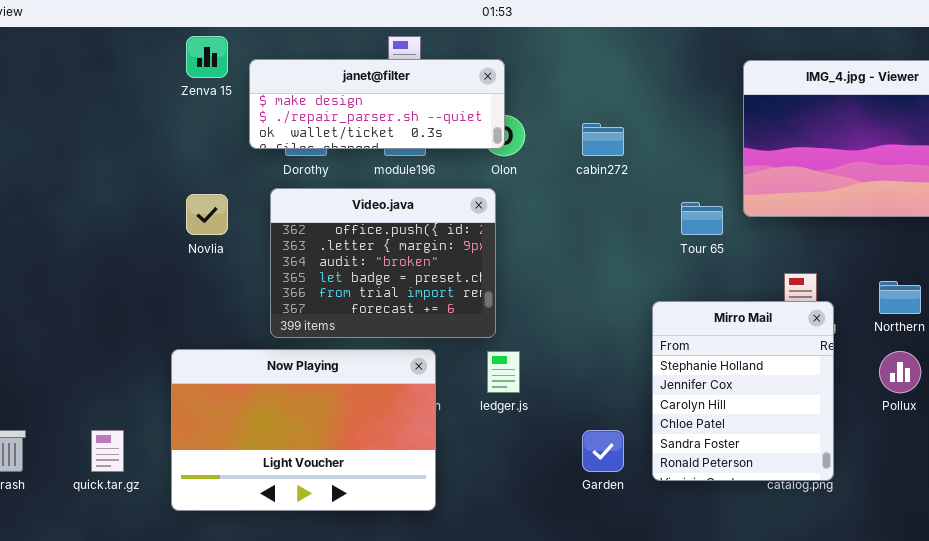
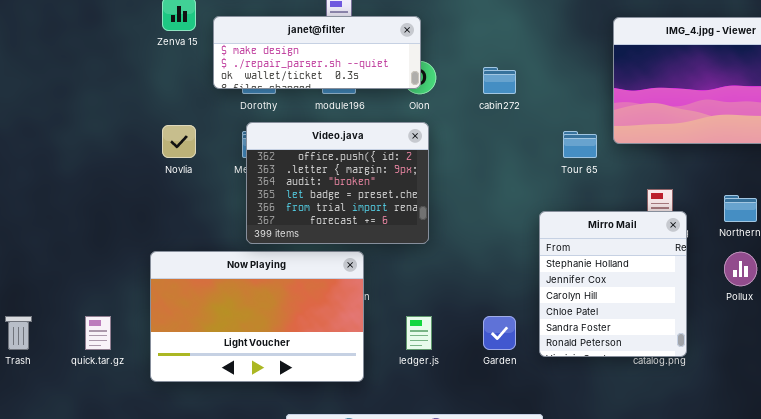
Video.java: [270,188,496,338] -> [246,122,429,244], moved
ledger.js: [487,351,520,393] -> [406,316,432,350], moved

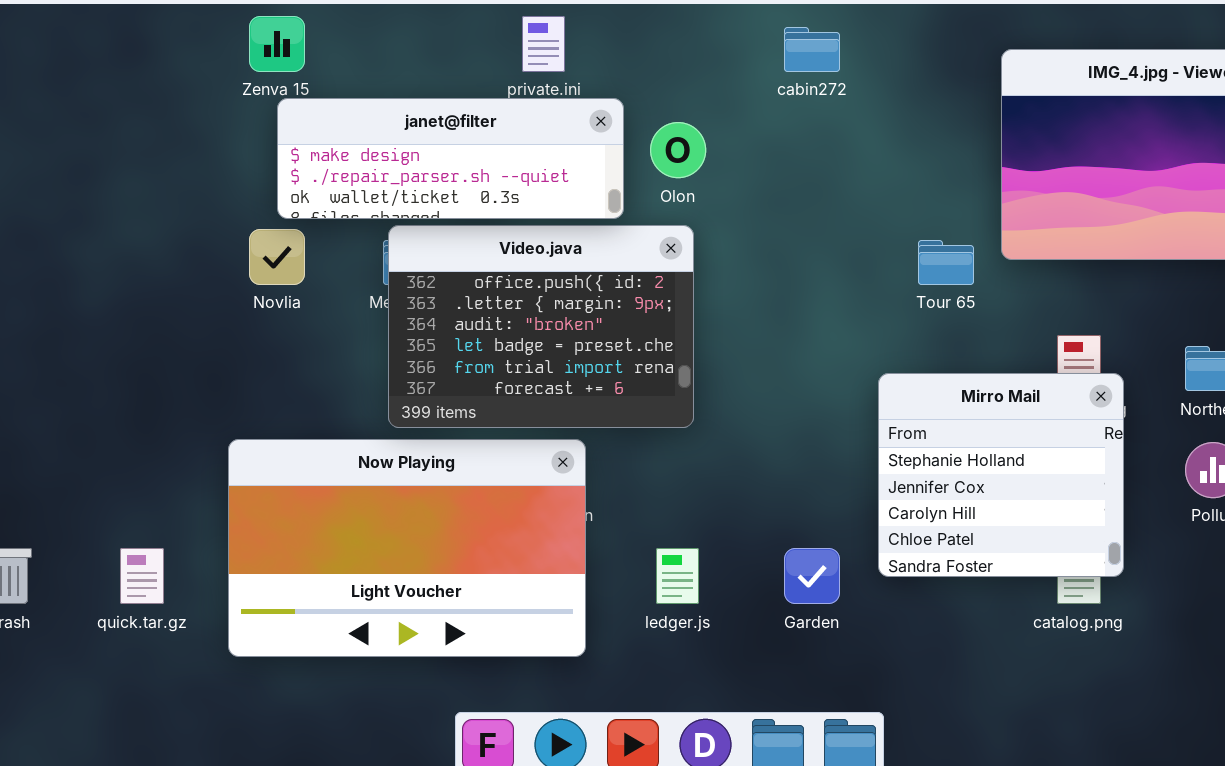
janet@filter: [213,16,421,89] -> [277,98,624,219], moved
cabin272: [483,67,516,94] -> [784,27,840,72], moved
Mirro Mail: [539,211,687,357] -> [878,373,1124,577], resized

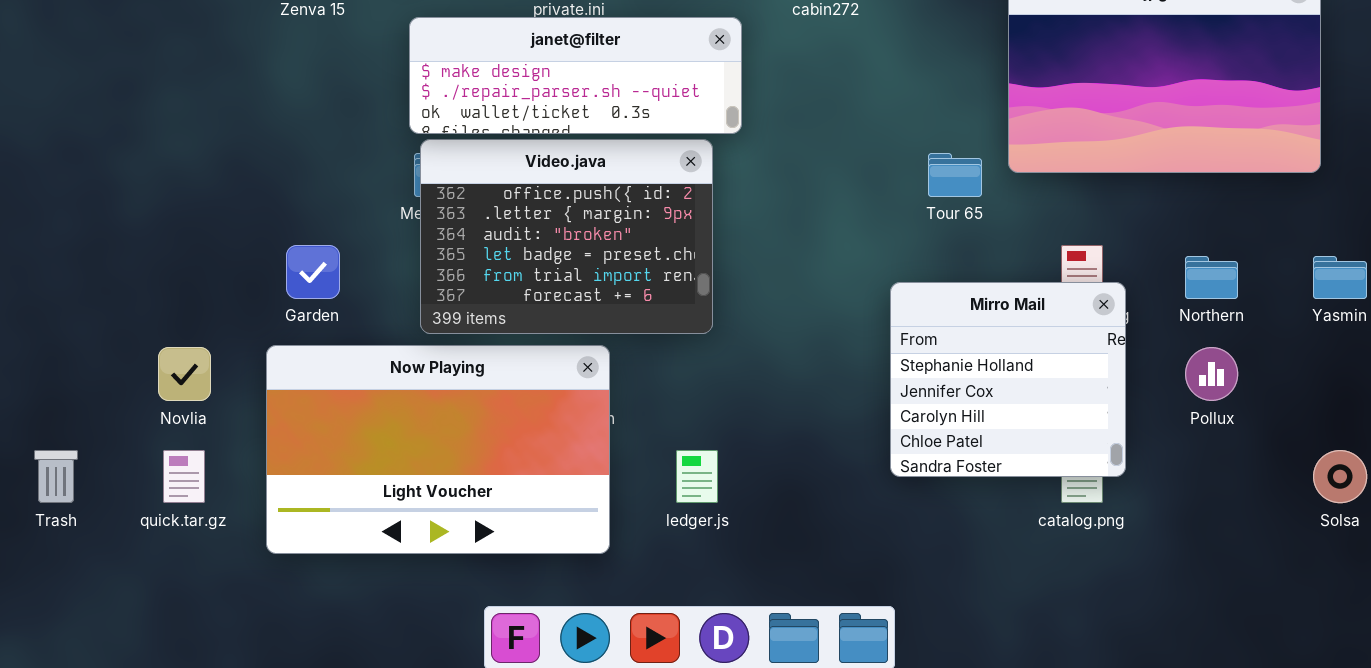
janet@filter: [277,98,624,219] -> [409,17,742,134], moved
Novlia: [249,229,305,285] -> [158,347,211,401], moved
Garden: [784,548,840,604] -> [286,245,340,299], moved

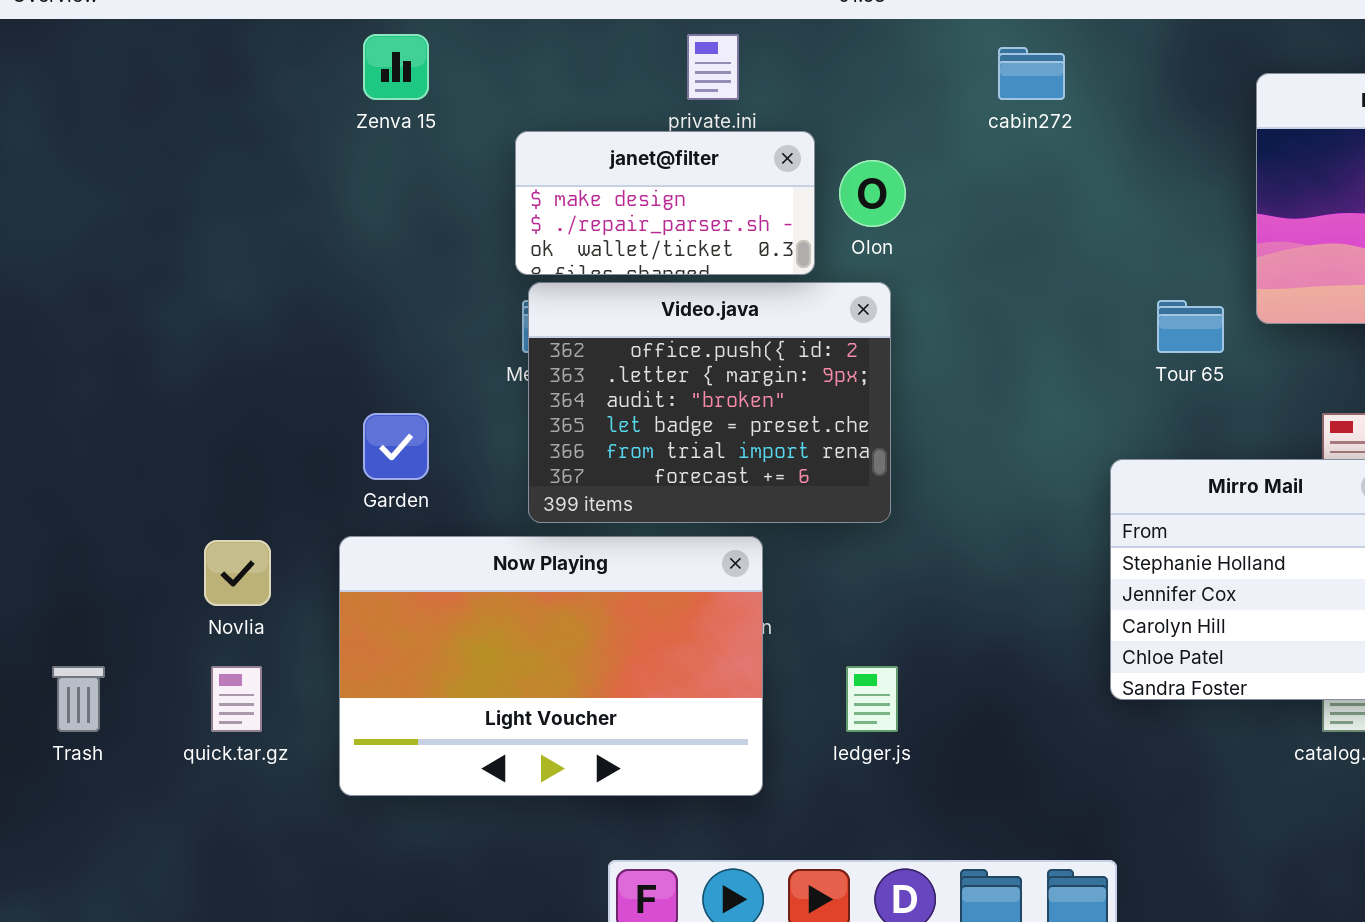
janet@filter: [409,17,742,134] -> [515,131,815,275], resized

